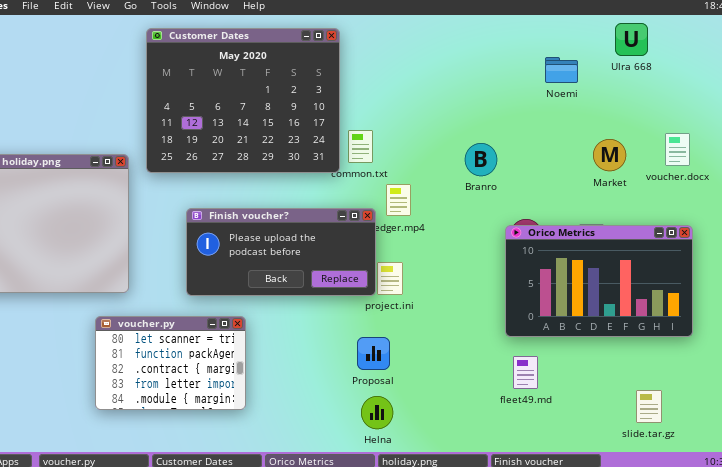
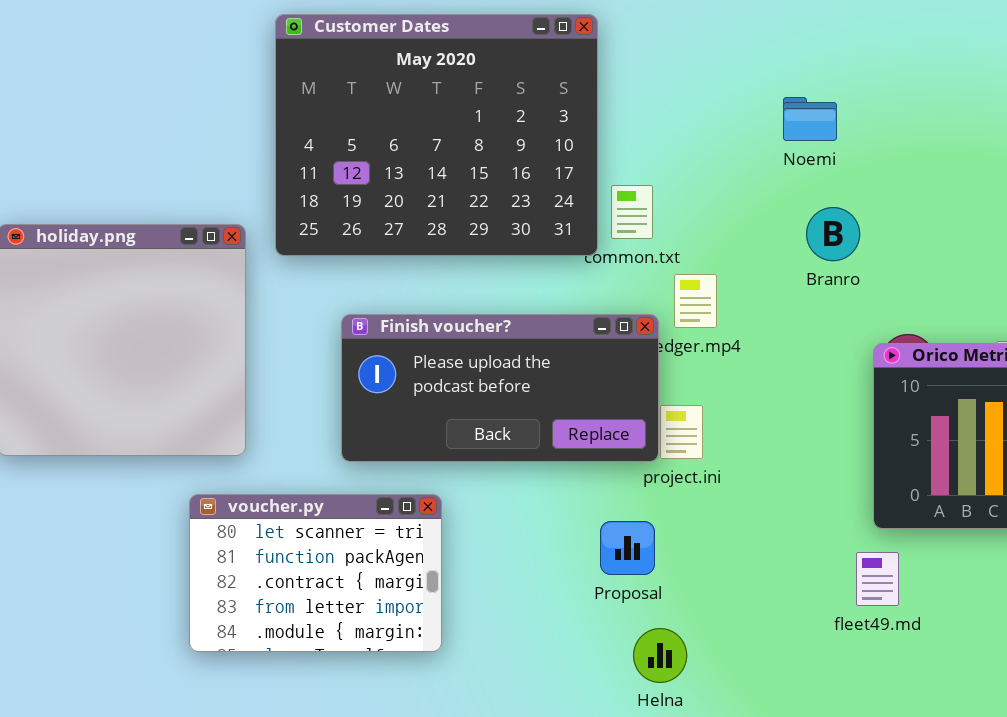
Noemi: [545,57,578,83] -> [783,97,837,141], moved
Proposal: [357,337,390,370] -> [600,521,655,575], moved
fleet49.md: [513,356,538,389] -> [856,552,899,606], moved

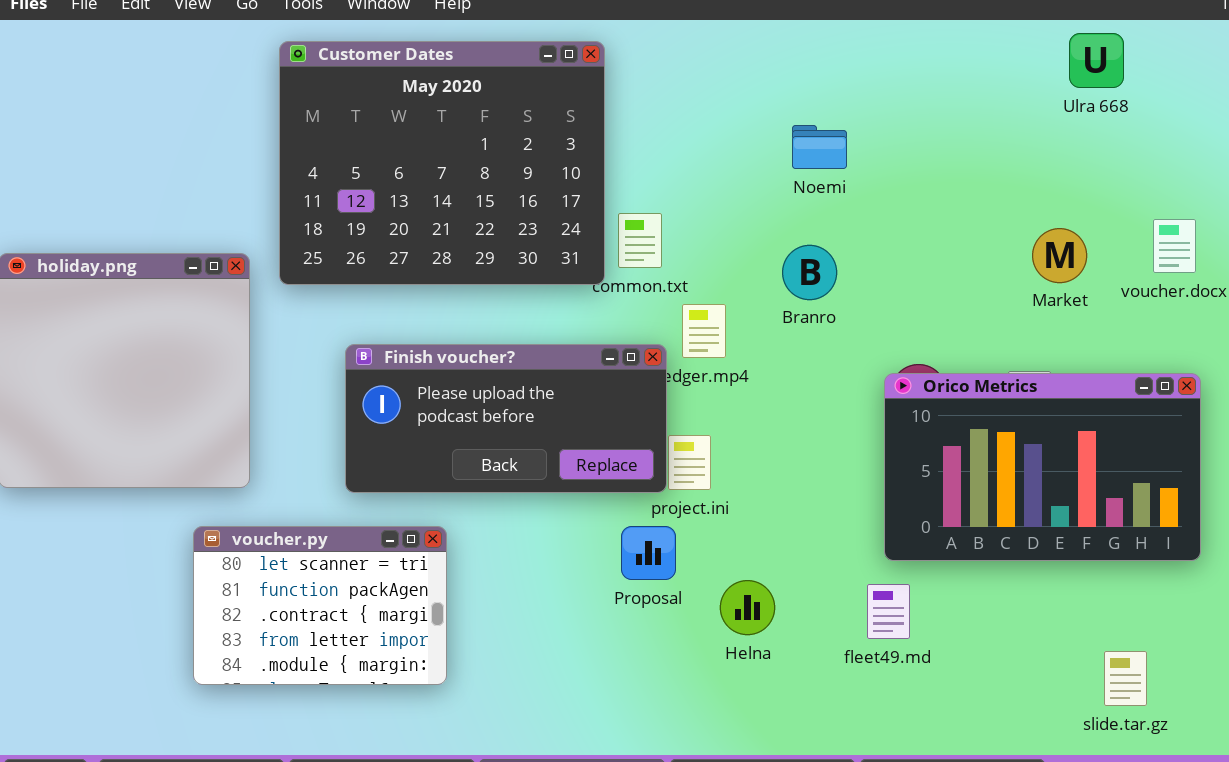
Branro: [806,207,860,261] -> [782,245,837,300], moved
Proposal: [600,521,655,575] -> [621,526,676,580], moved
Helna: [633,628,687,683] -> [720,580,775,635], moved

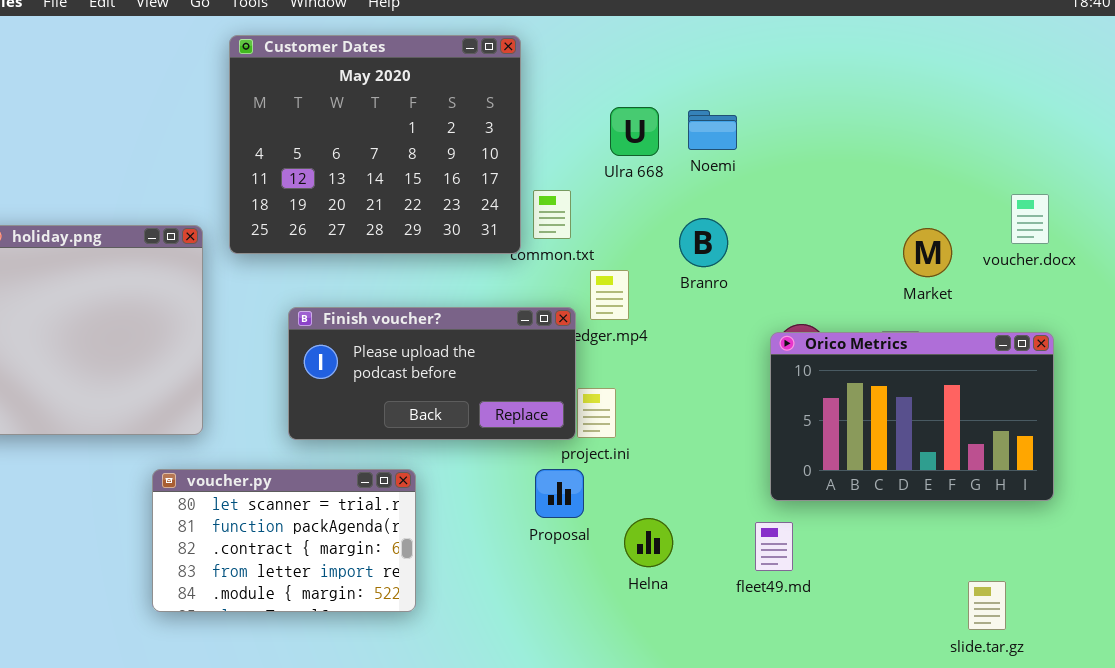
Ulra 668: [1069,33,1124,88] -> [610,107,659,156], moved
Market: [1032,228,1087,283] -> [903,228,952,277], moved
voucher.py: [193,526,447,685] -> [152,469,416,612], resized

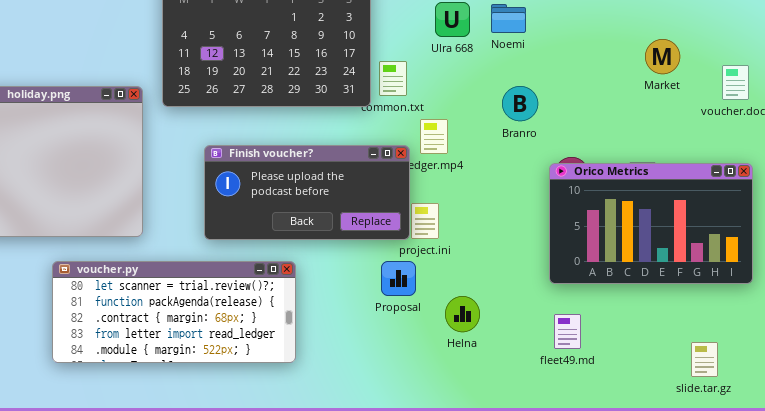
Branro: [679,218,728,267] -> [502,86,538,121], moved
Market: [903,228,952,277] -> [645,39,680,74], moved
voucher.py: [152,469,416,612] -> [52,261,296,363], resized
fleet49.md: [755,522,793,571] -> [554,314,581,349], moved

